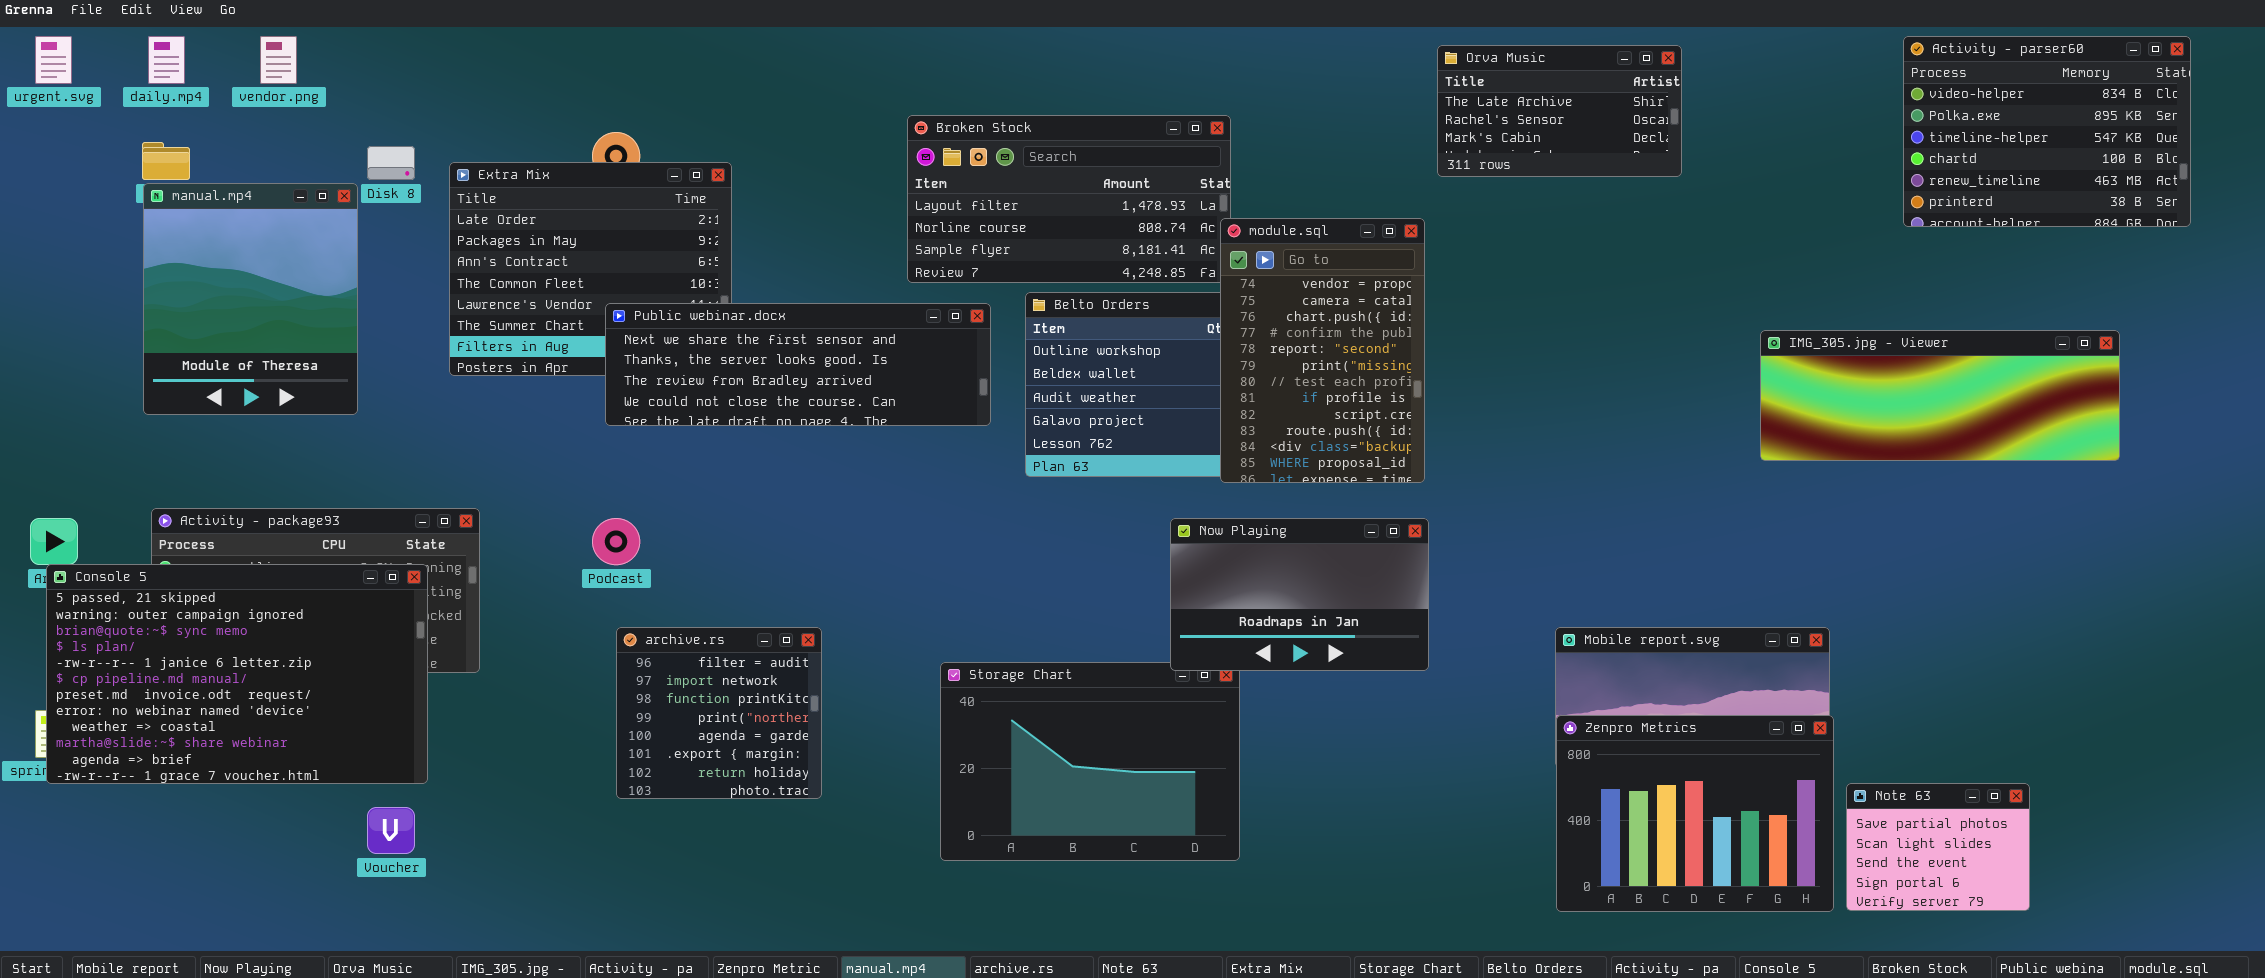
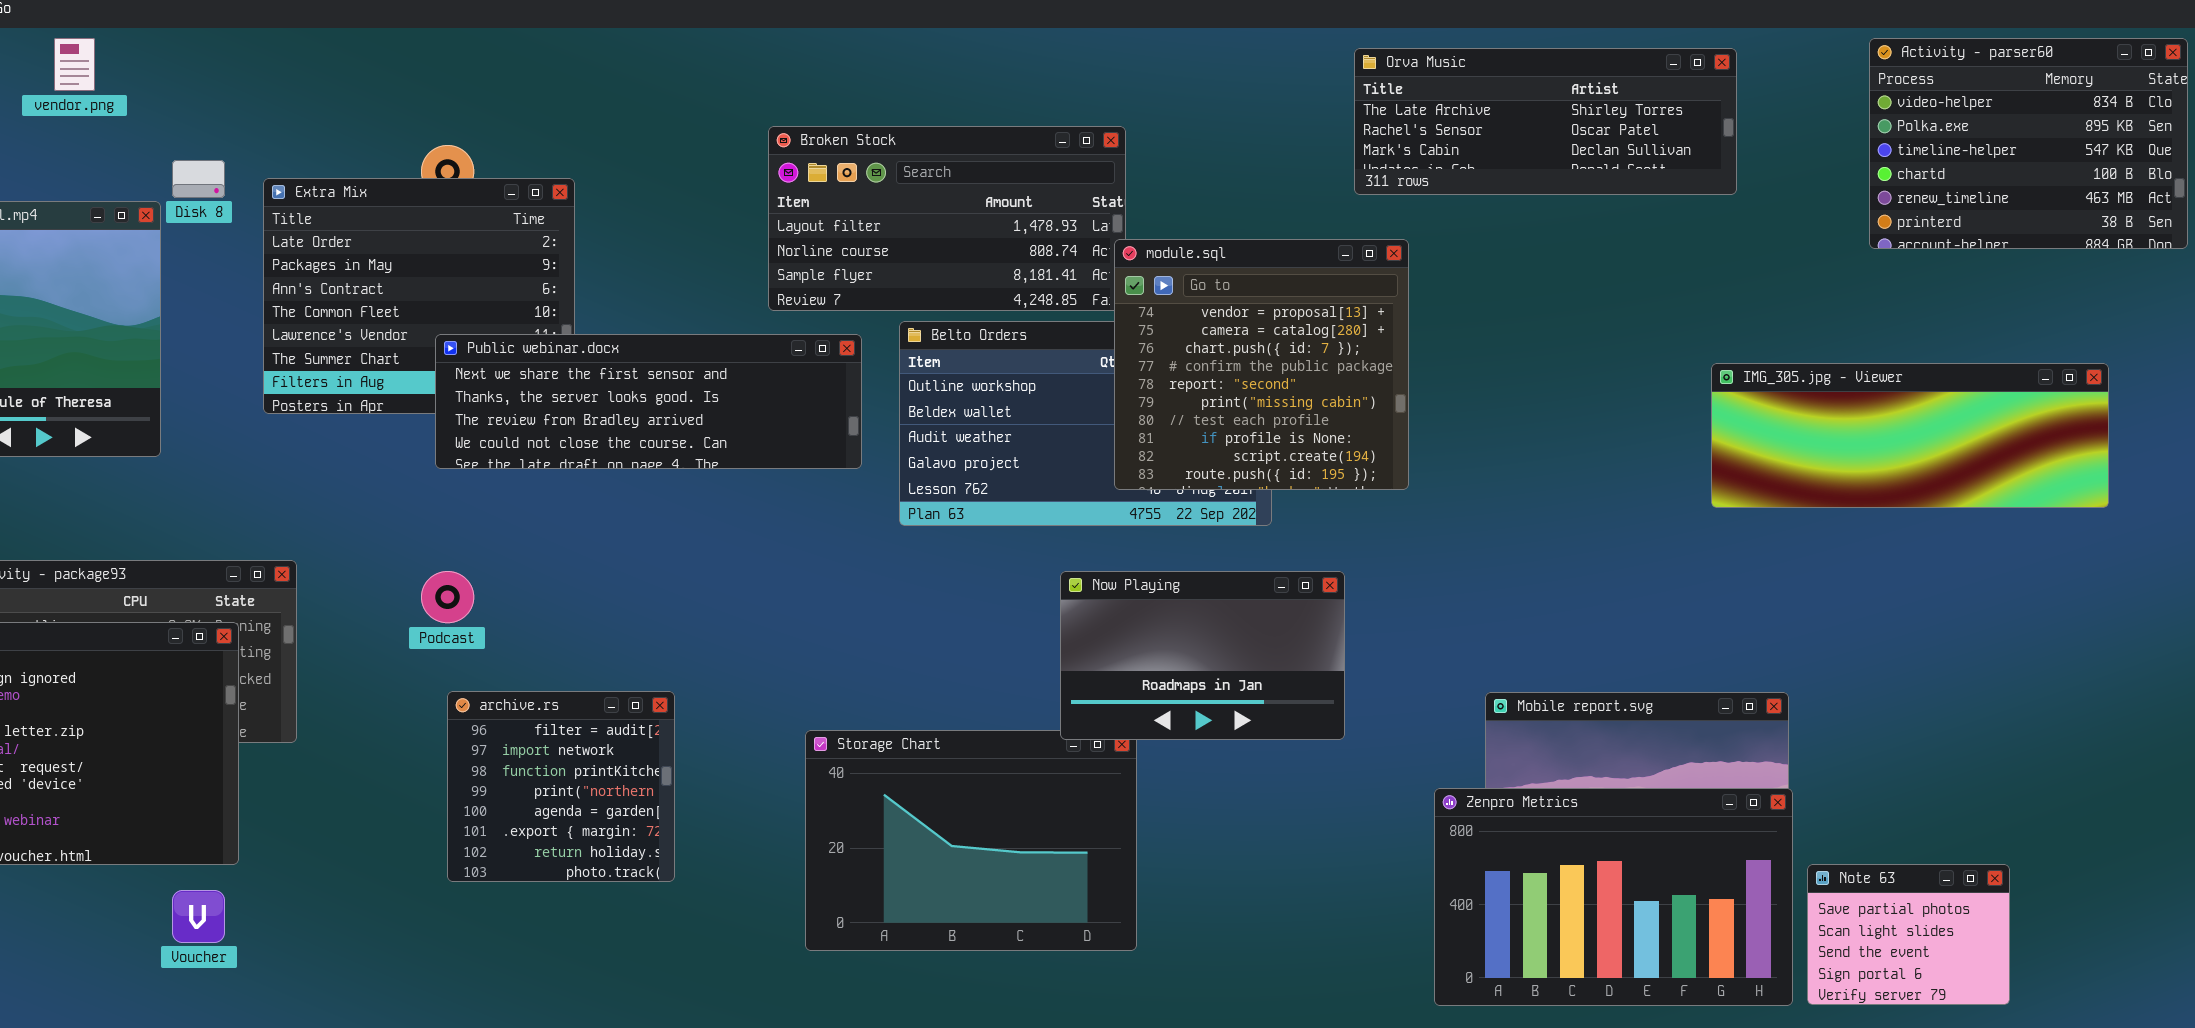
Orva Music: [1437,45,1682,177] -> [1354,48,1737,195], resized
module.sql: [1220,218,1425,483] -> [1114,239,1409,490], resized
Zenpro Metrics: [1556,715,1834,912] -> [1434,788,1793,1006], resized

